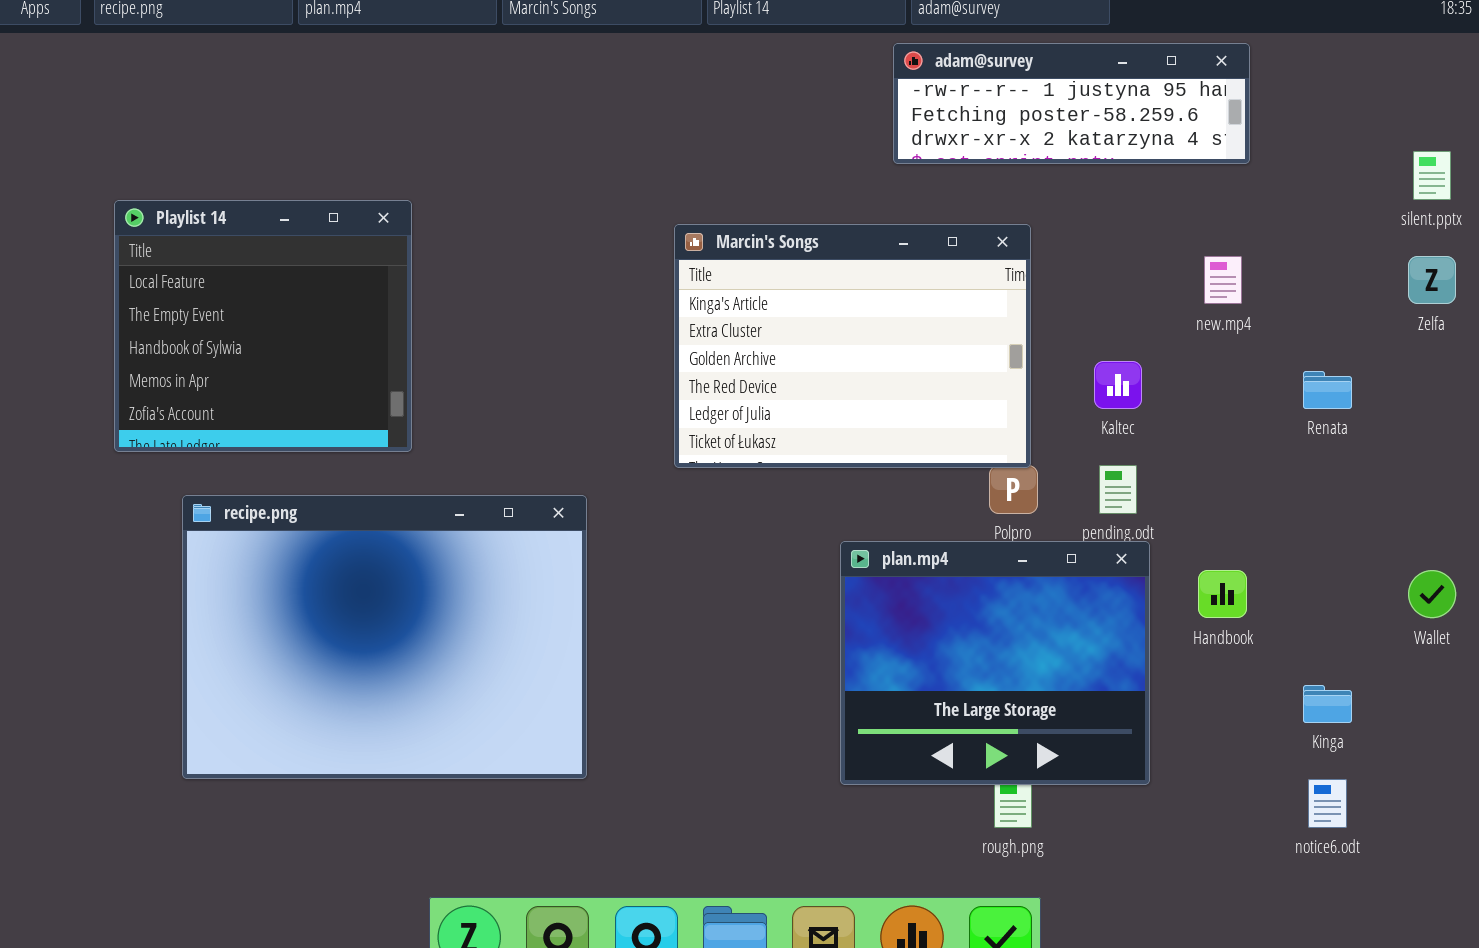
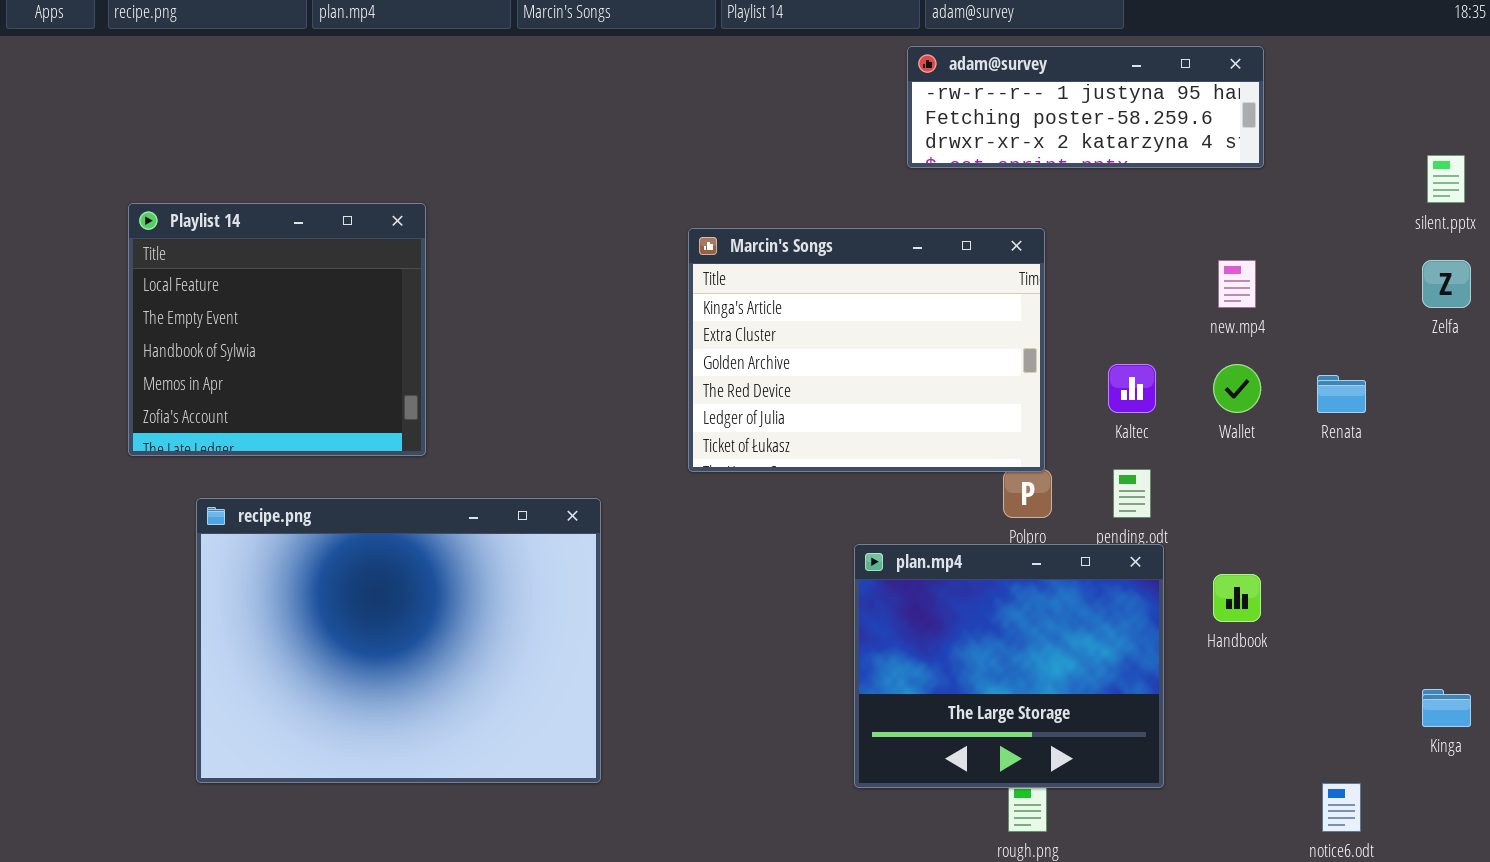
Wallet: [1408,570,1456,618] -> [1213,364,1261,413], moved
Kinga: [1303,685,1352,723] -> [1422,689,1471,727], moved

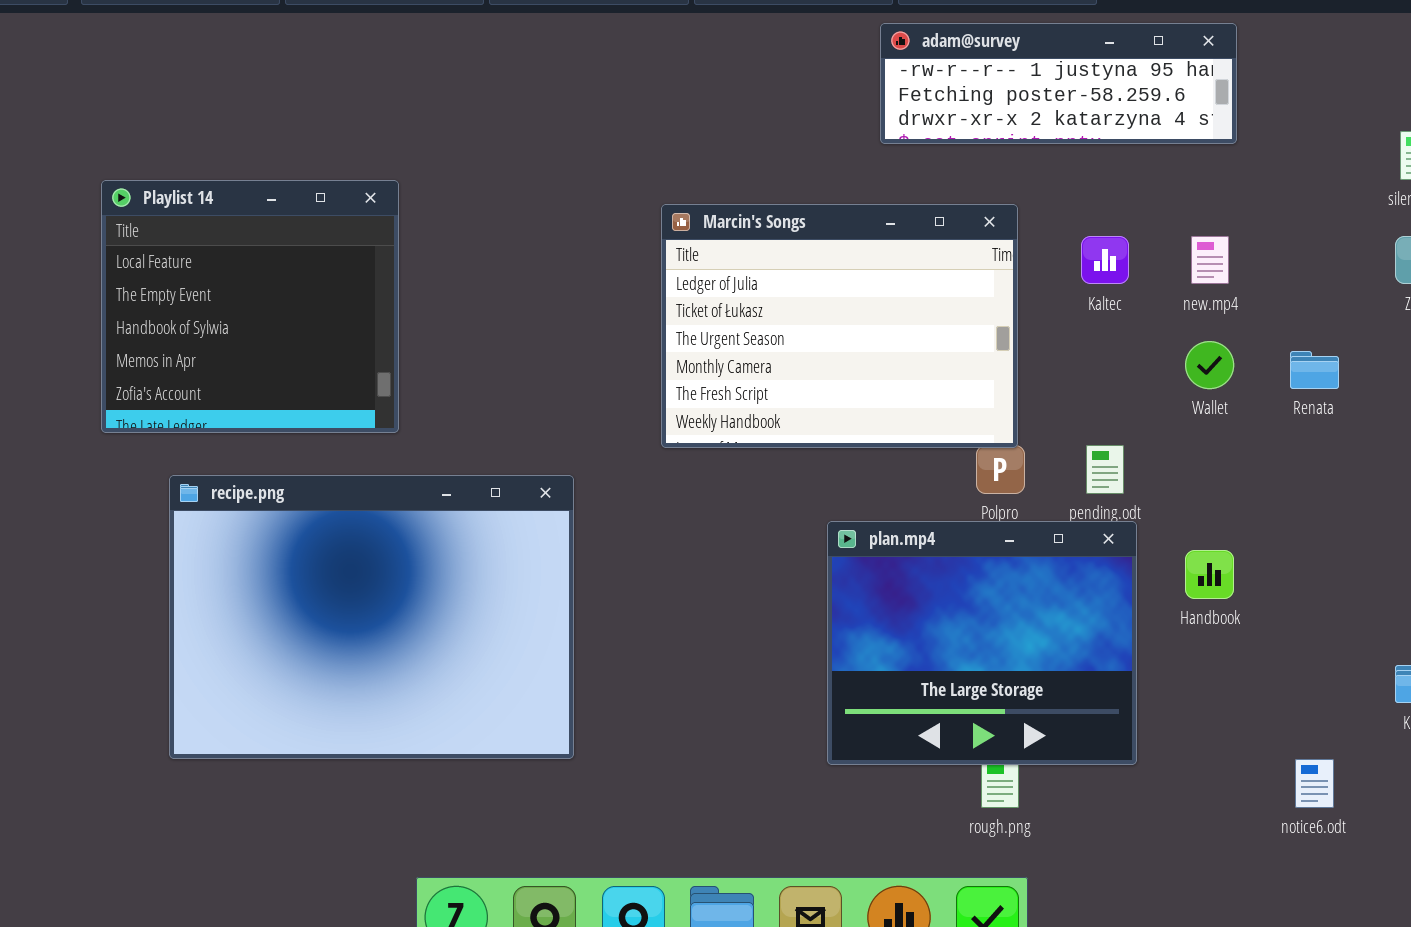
Marcin's Songs: [688,228,1045,472] -> [661,204,1018,448], scrolled down 4 rows
Kaltec: [1108,364,1156,413] -> [1081,236,1129,284], moved

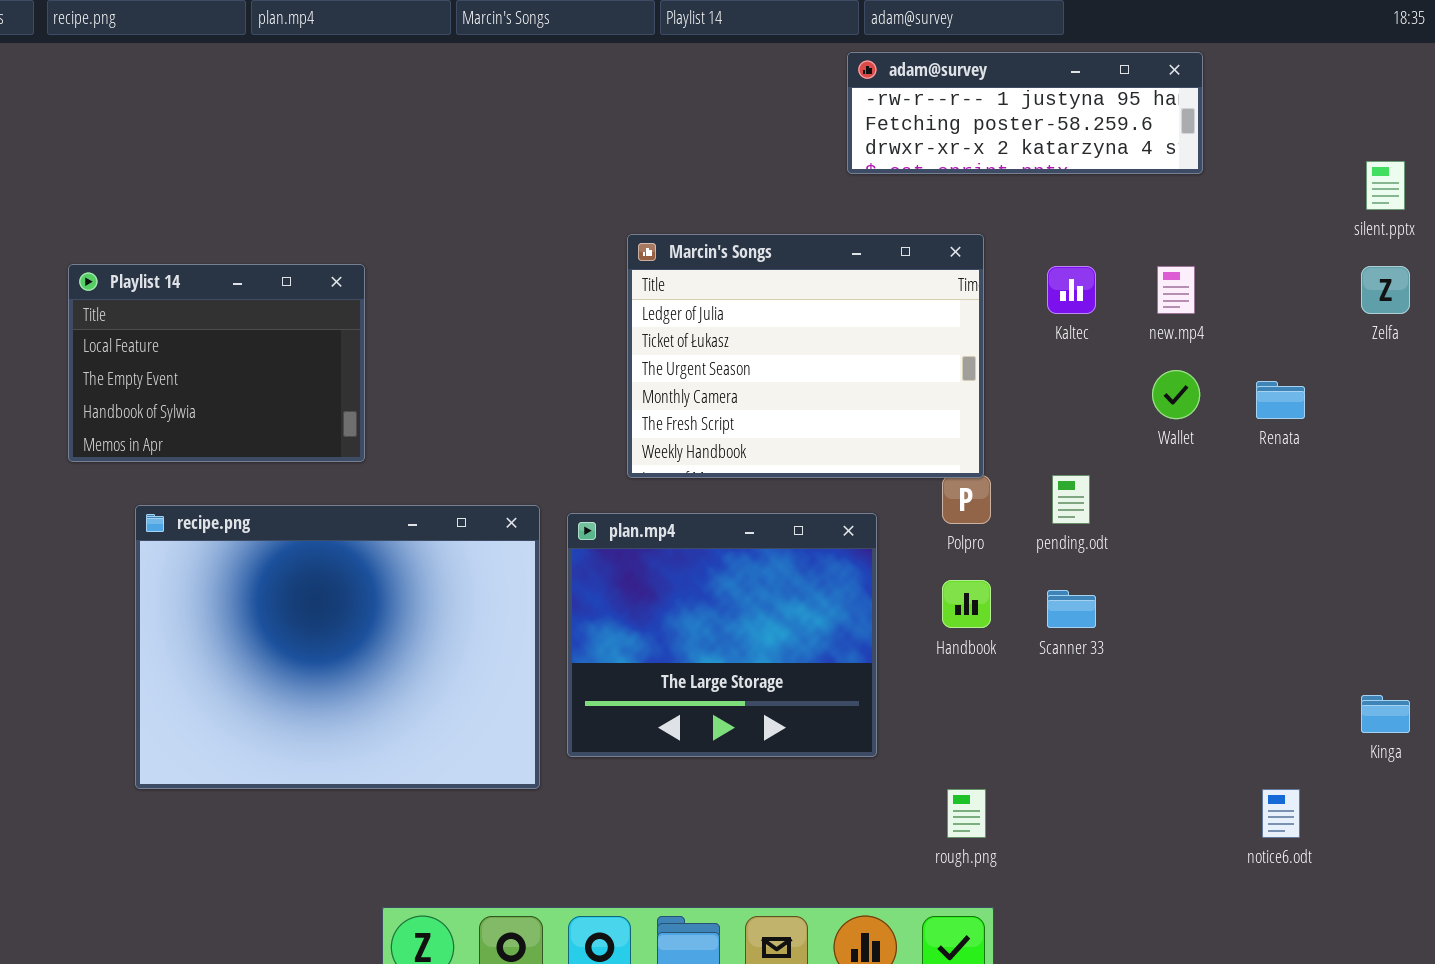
Playlist 14: [101,180,399,433] -> [68,264,365,462], resized
plan.mp4: [827,521,1137,765] -> [567,513,877,757], moved
Handbook: [1185,550,1234,599] -> [942,580,991,628], moved

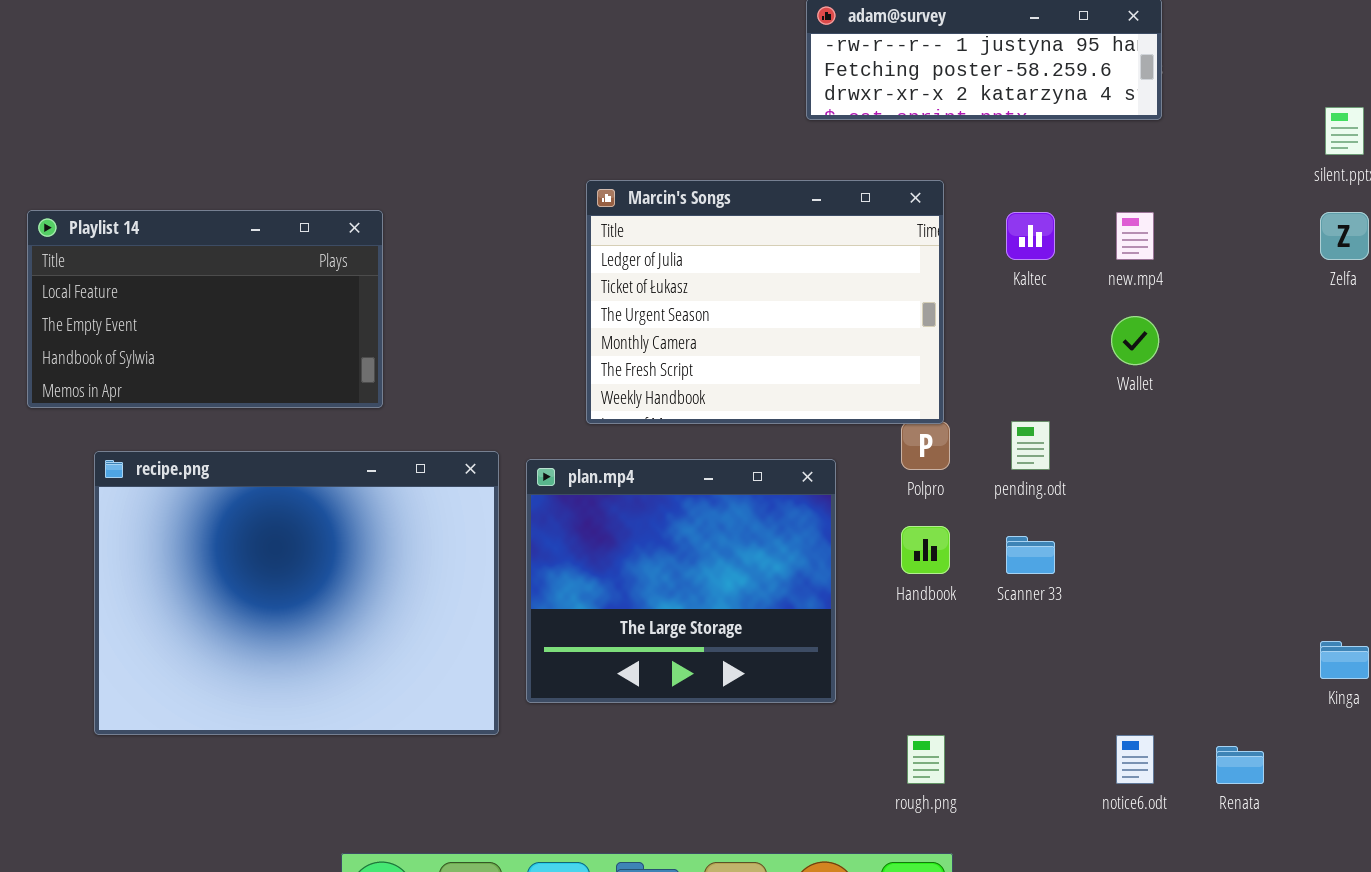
Playlist 14: [68,264,365,462] -> [27,210,383,408], resized
Renata: [1256,381,1305,419] -> [1216,746,1264,784], moved
notice6.odt: [1262,789,1300,838] -> [1116,735,1154,784], moved

